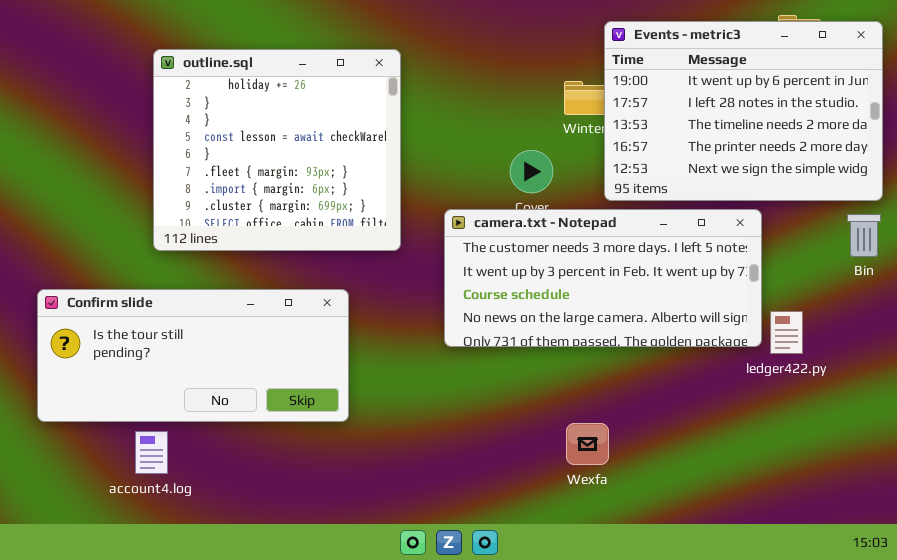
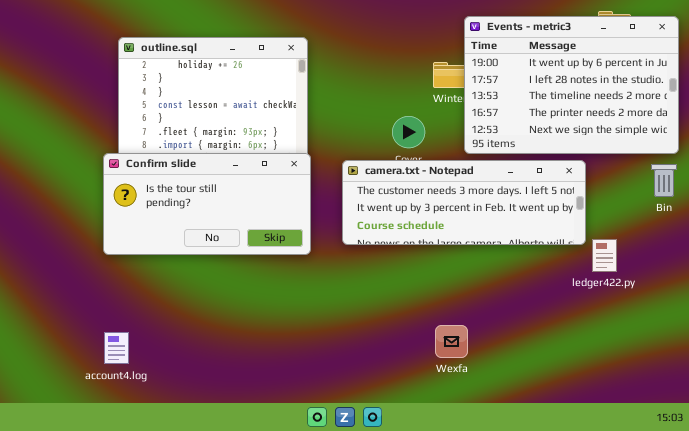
camera.txt - Notepad: [444,209,762,347] -> [342,160,586,245], resized
Confirm slide: [37,289,349,422] -> [103,153,311,255], moved, resized

